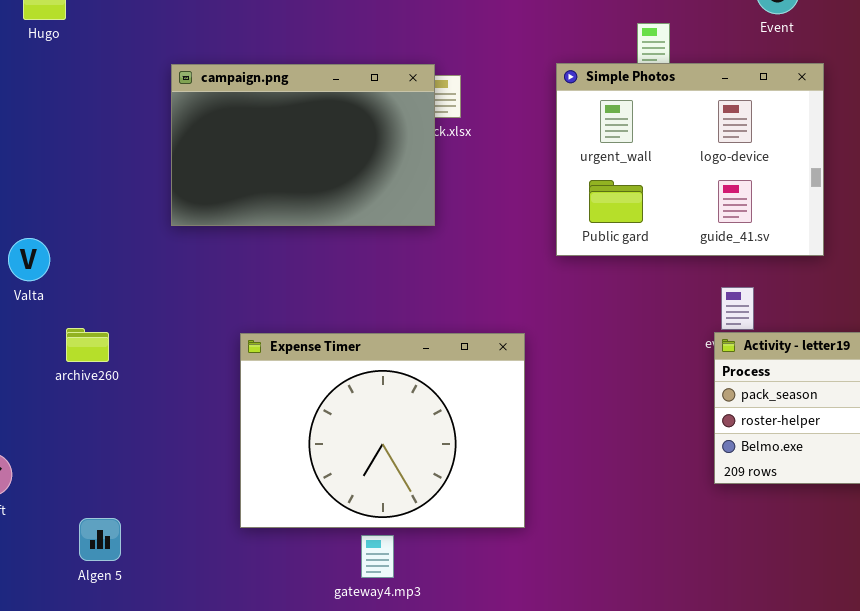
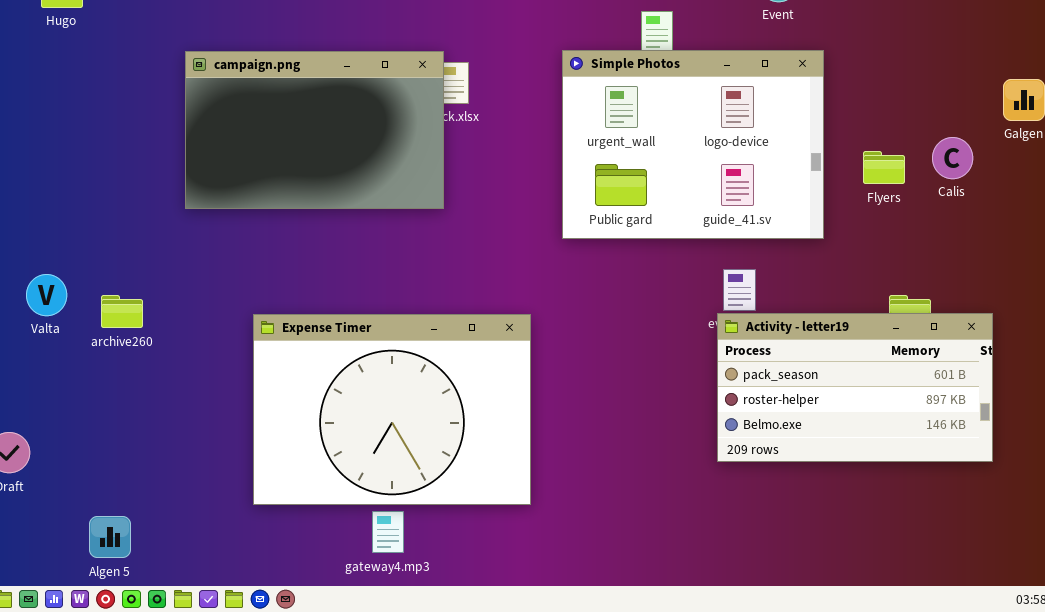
Valta: [8,238,50,281] -> [26,274,67,316], moved
archive260: [66,328,109,362] -> [101,295,143,328], moved
Algen 5: [79,518,121,561] -> [89,516,131,558], moved

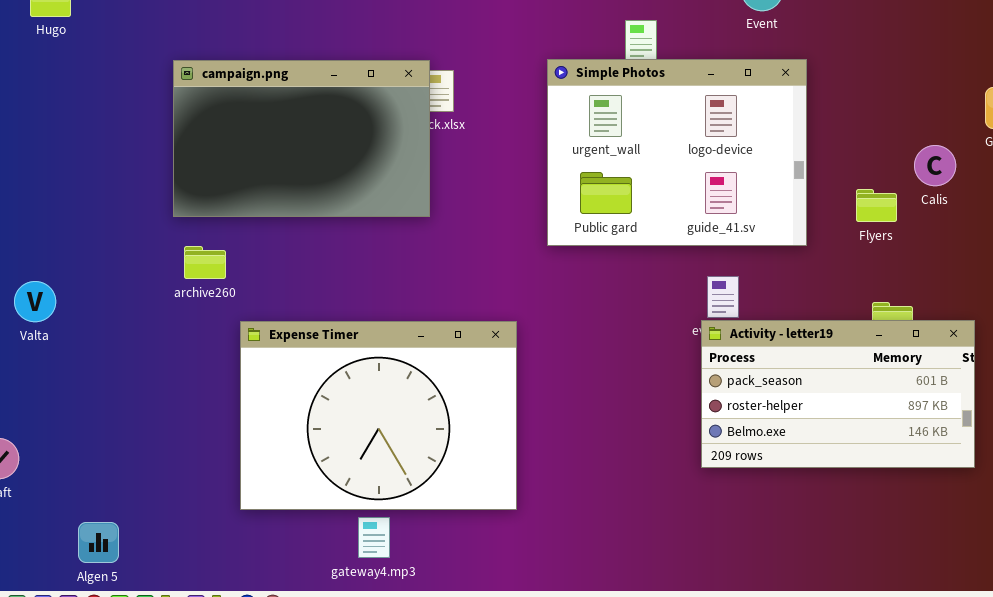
Flyers: [863,151,905,184] -> [856,189,897,222], moved
archive260: [101,295,143,328] -> [184,246,226,279], moved

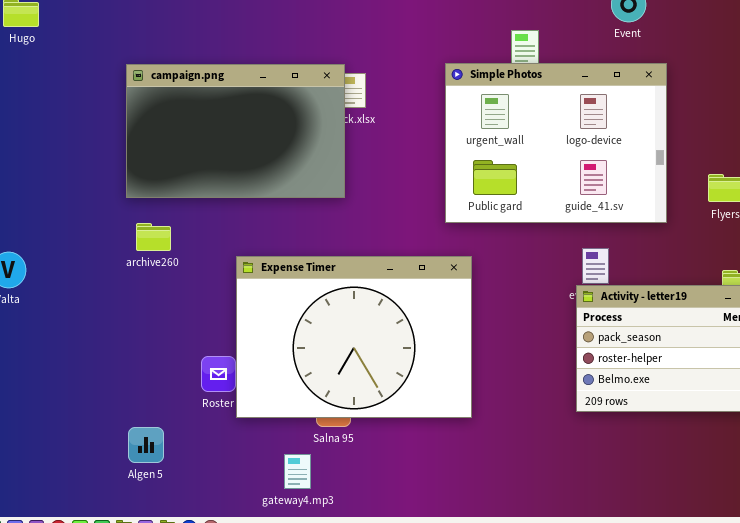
Expense Timer: [240,321,517,510] -> [236,256,472,418], moved
Algen 5: [78,522,119,563] -> [128,427,164,463], moved

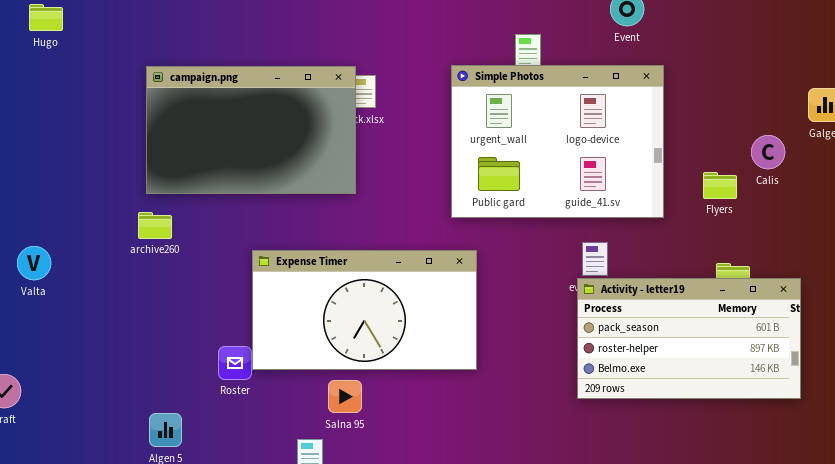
archive260: [136,223,171,251] -> [138,212,172,239], moved
Expense Timer: [236,256,472,418] -> [252,250,477,370], resized

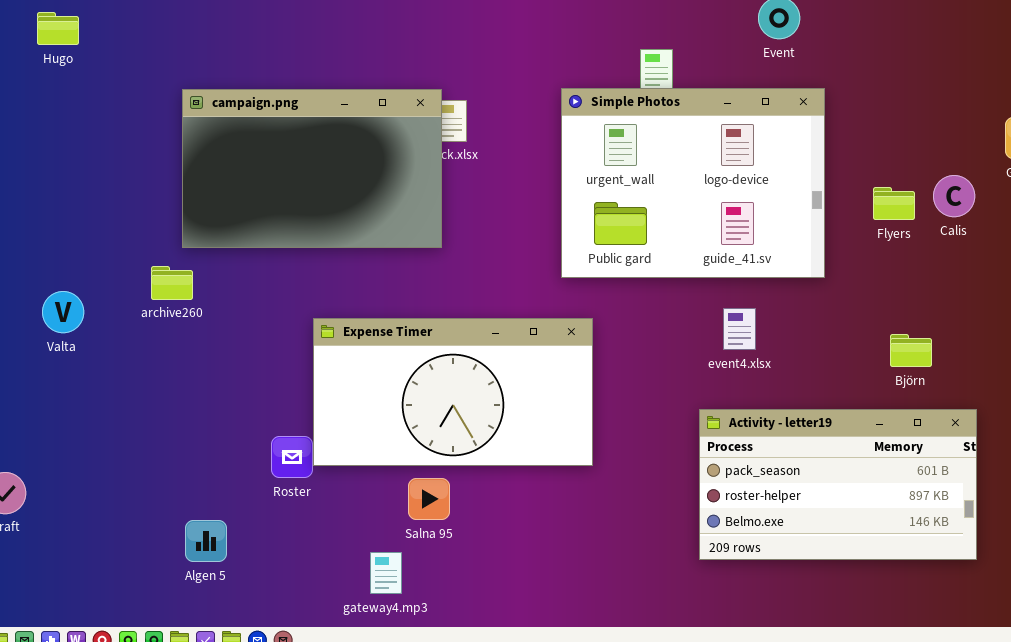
Flyers: [703,172,737,199] -> [873,187,915,220], moved
archive260: [138,212,172,239] -> [151,266,193,300], moved
Valta: [17,246,51,280] -> [42,291,84,333], moved
Activity - letter19: [577,278,801,399] -> [699,409,977,560], moved

